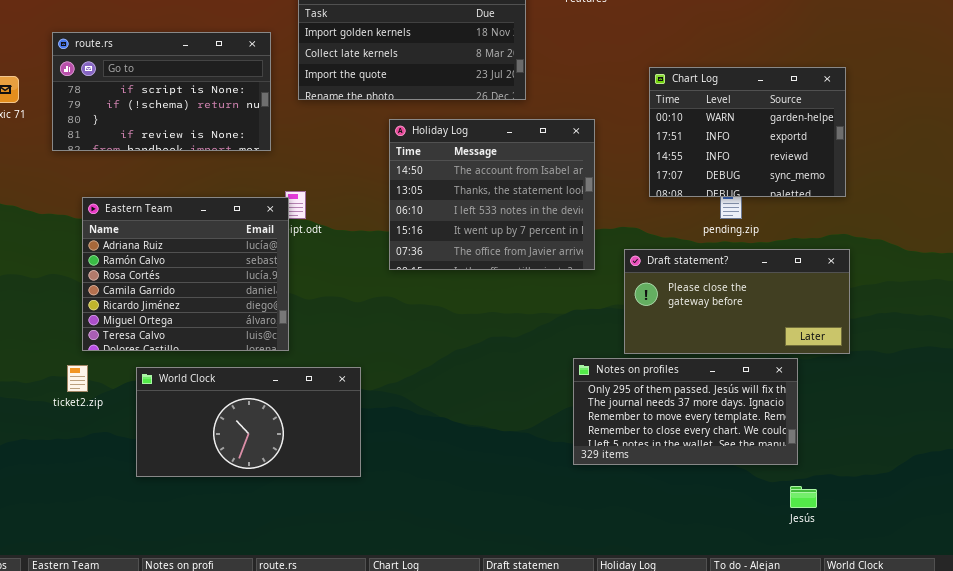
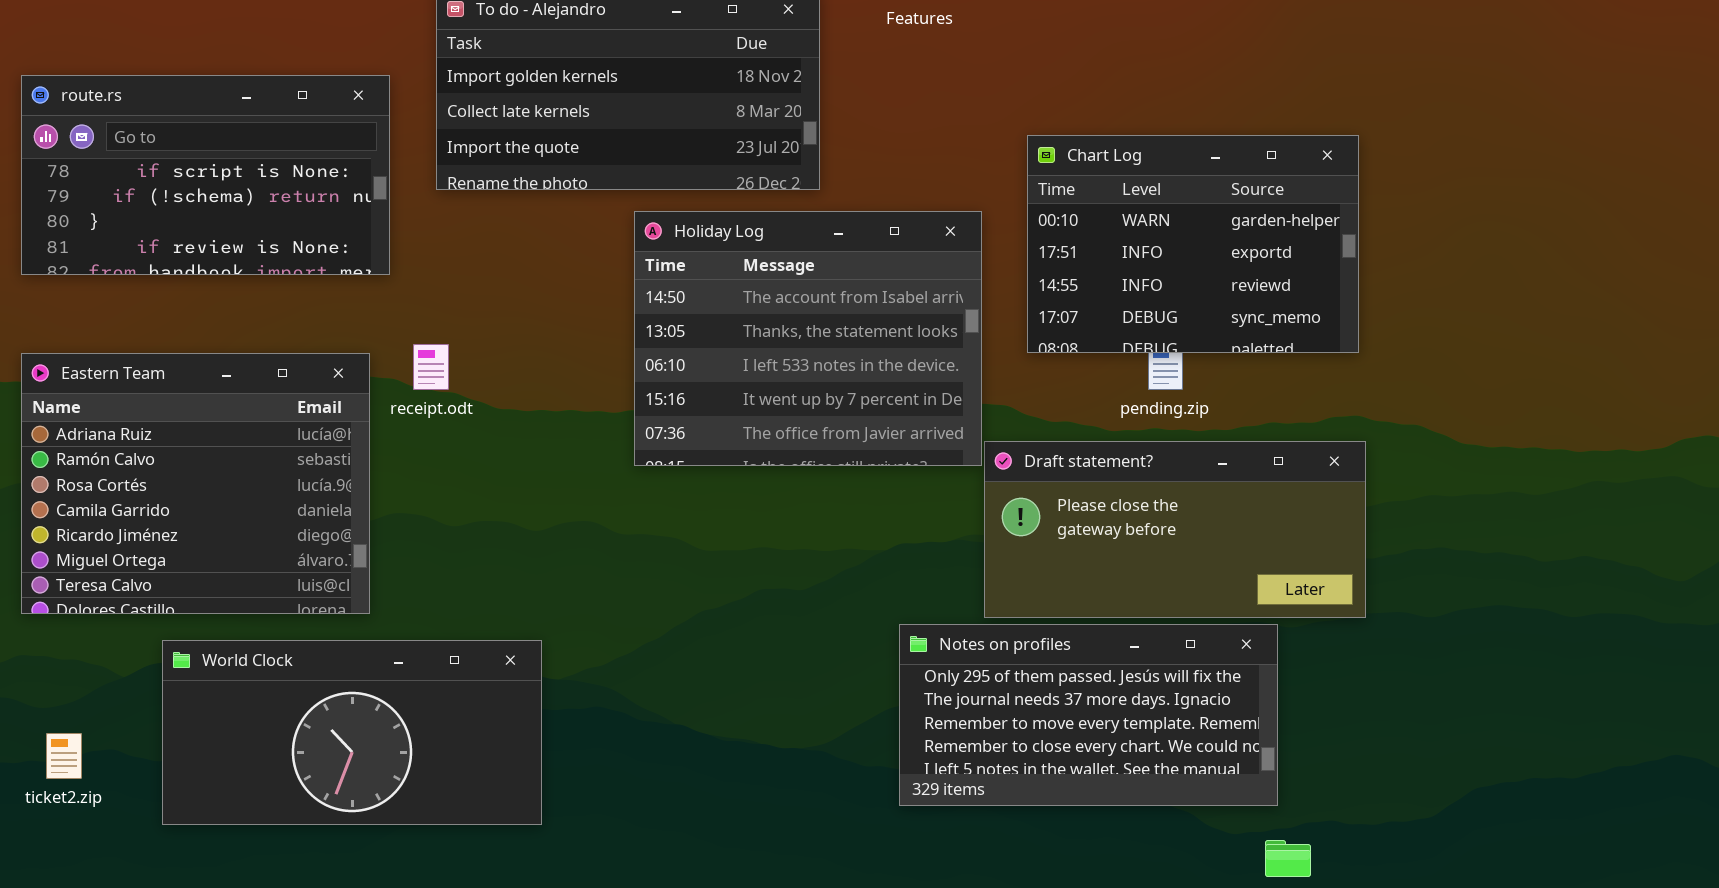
Holiday Log: [389,119,595,270] -> [634,211,982,466], moved
Eastern Team: [82,197,289,351] -> [21,353,370,614], moved
ticket2.zip: [67,365,88,392] -> [46,733,82,779], moved

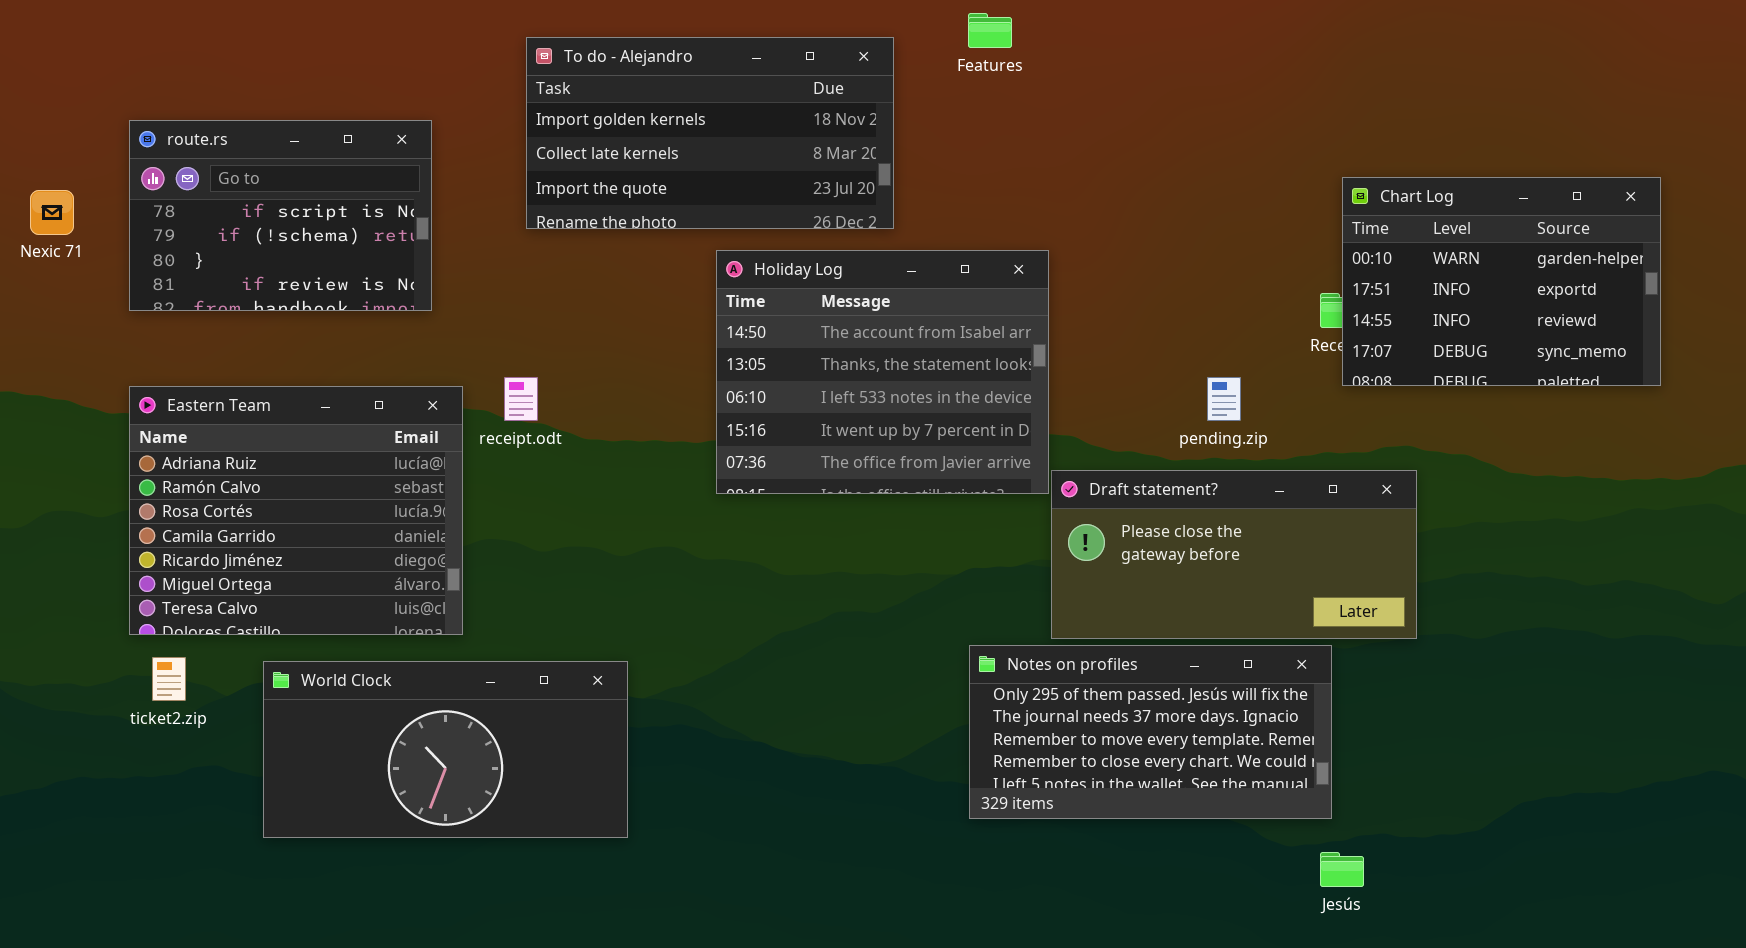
route.rs: [21,75,390,275] -> [129,120,432,311], resized
Chart Log: [1027,135,1359,353] -> [1342,177,1661,386], moved
ticket2.zip: [46,733,82,779] -> [152,657,186,701], moved

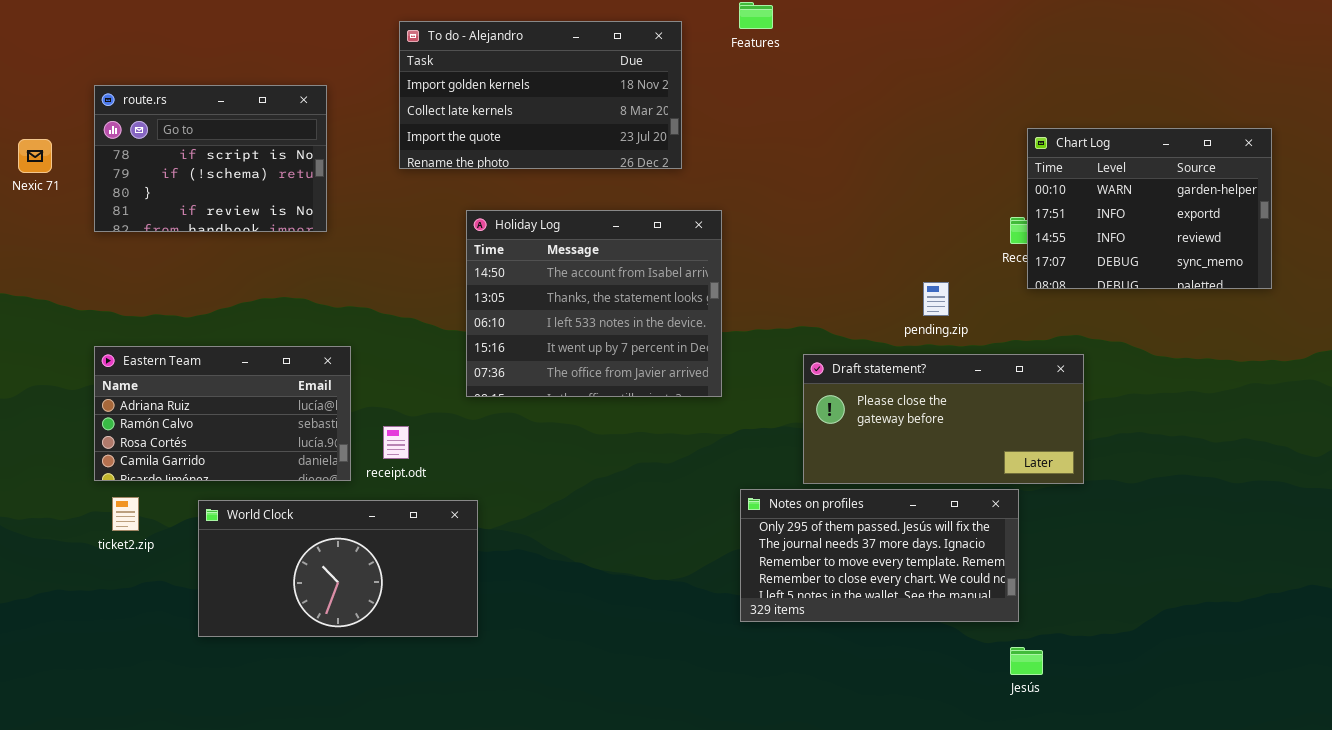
Holiday Log: [716,250,1049,494] -> [466,210,722,397], moved
receipt.odt: [504,377,538,421] -> [383,426,409,459], moved
Eastern Team: [129,386,463,635] -> [94,346,351,481], resized

